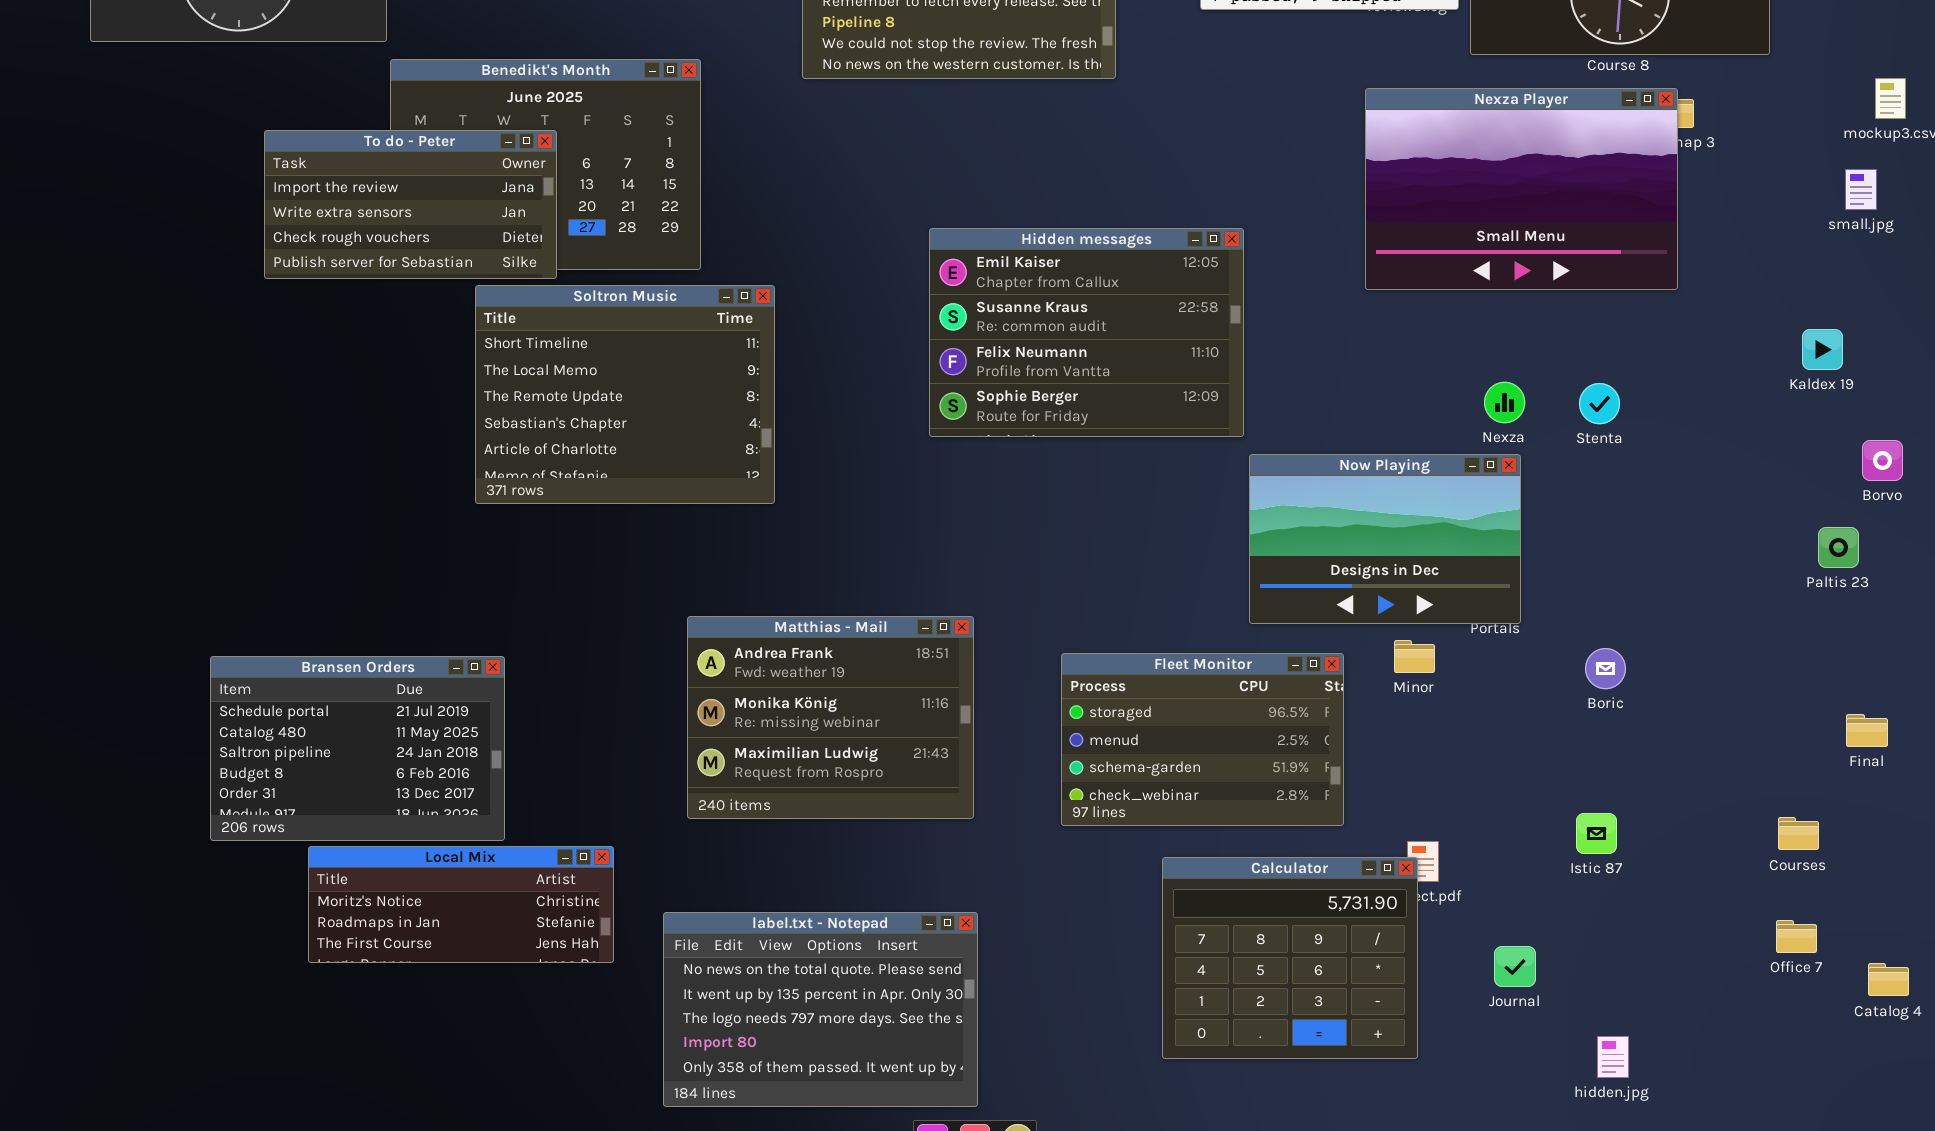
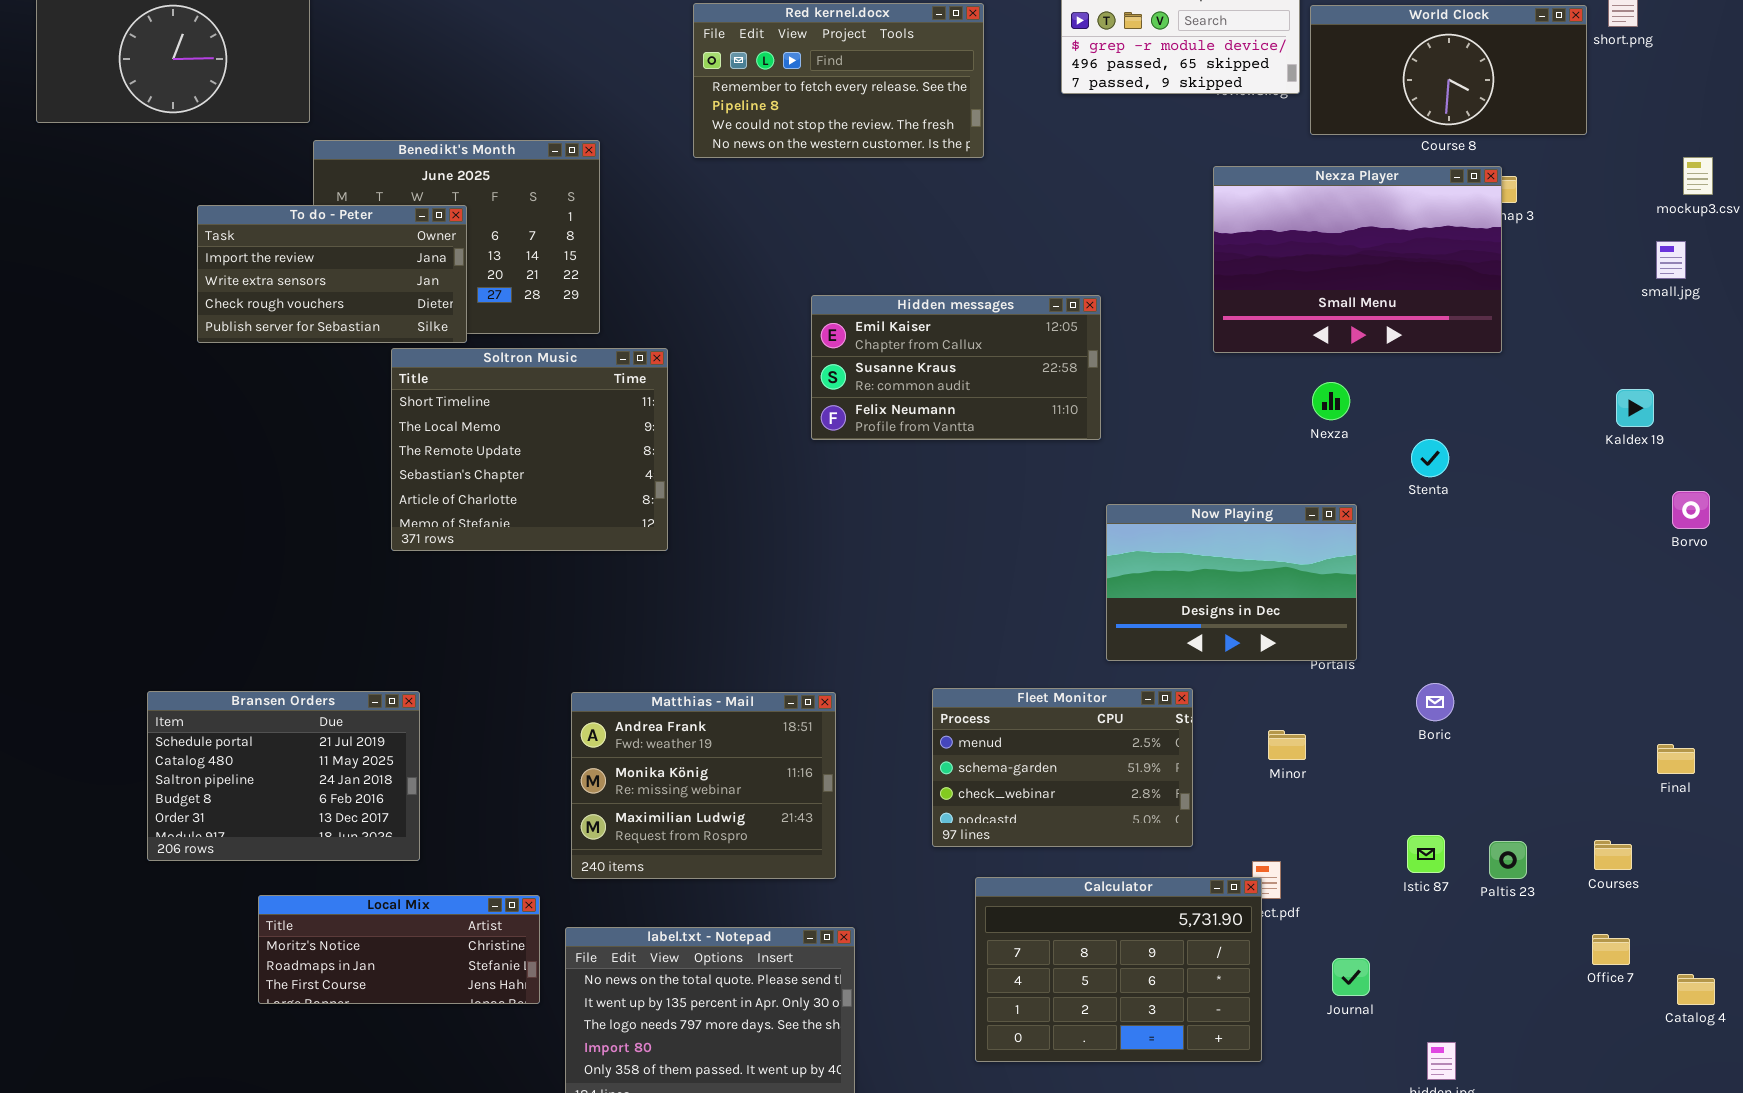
Hidden messages: [929,228,1244,437] -> [811,295,1101,440], resized
Nexza: [1484,382,1525,423] -> [1312,382,1350,420], moved
Paltis 23: [1818,527,1859,568] -> [1489,841,1527,879], moved
Matthias - Mail: [687,616,974,819] -> [571,692,836,879], moved
Minor: [1394,640,1435,673] -> [1268,730,1306,760], moved
Fleet Monitor: [1061,653,1344,826] -> [932,688,1193,847], scrolled down 1 row
Local Mix: [308,846,614,963] -> [258,895,540,1004], moved
Calculator: [1162,857,1418,1059] -> [975,877,1262,1062], resized

